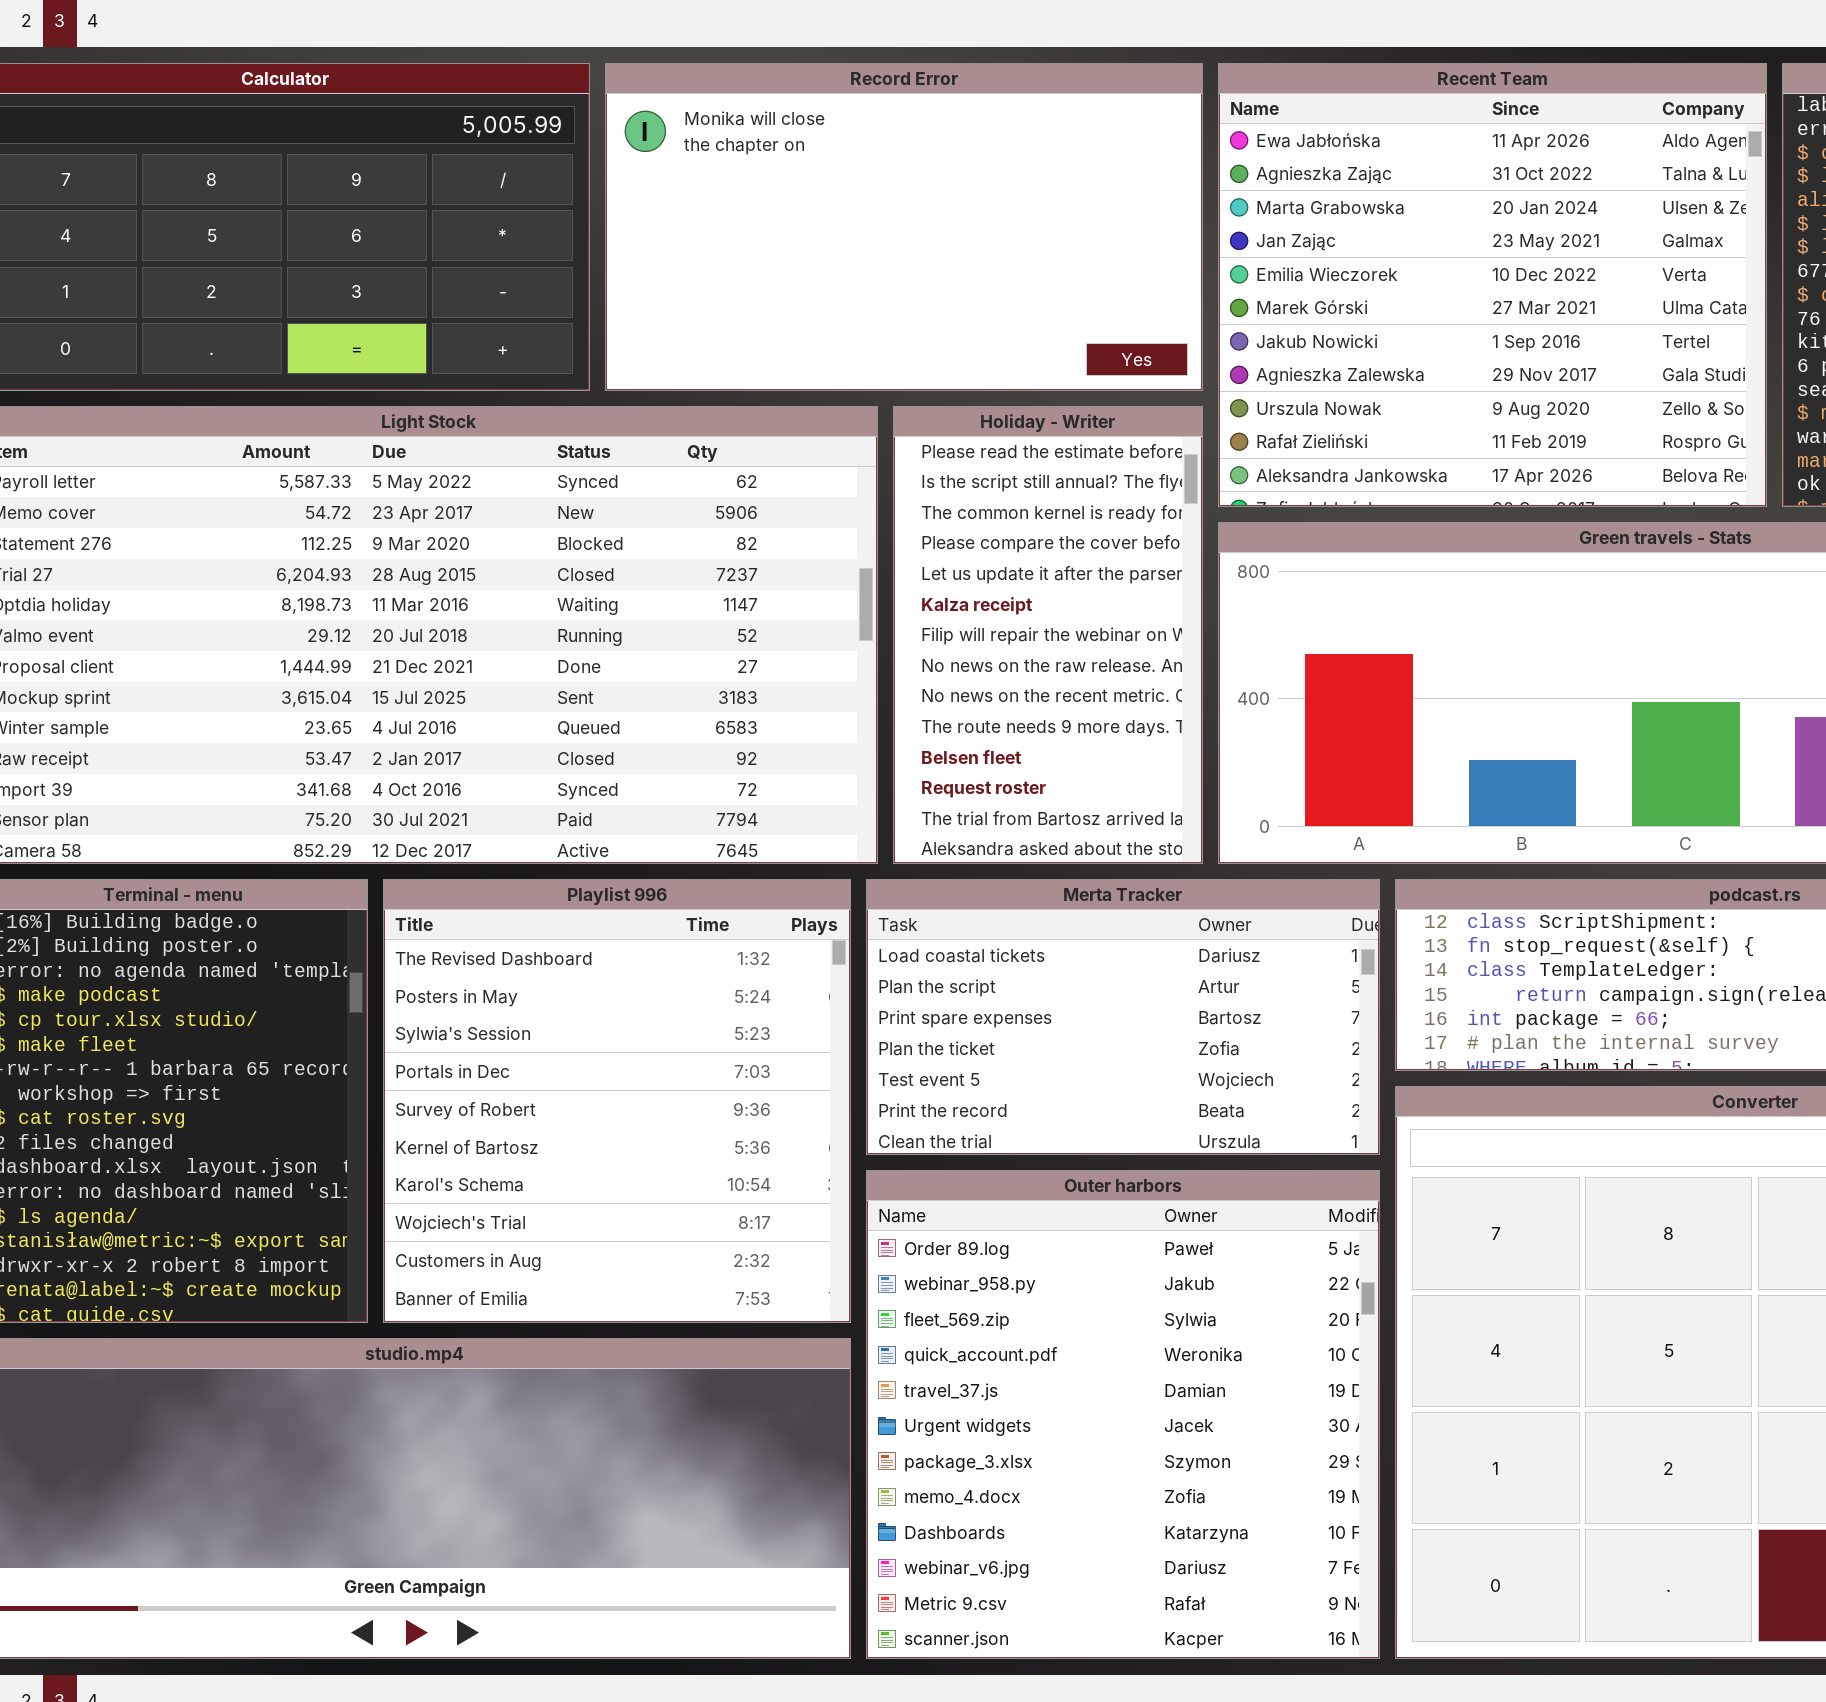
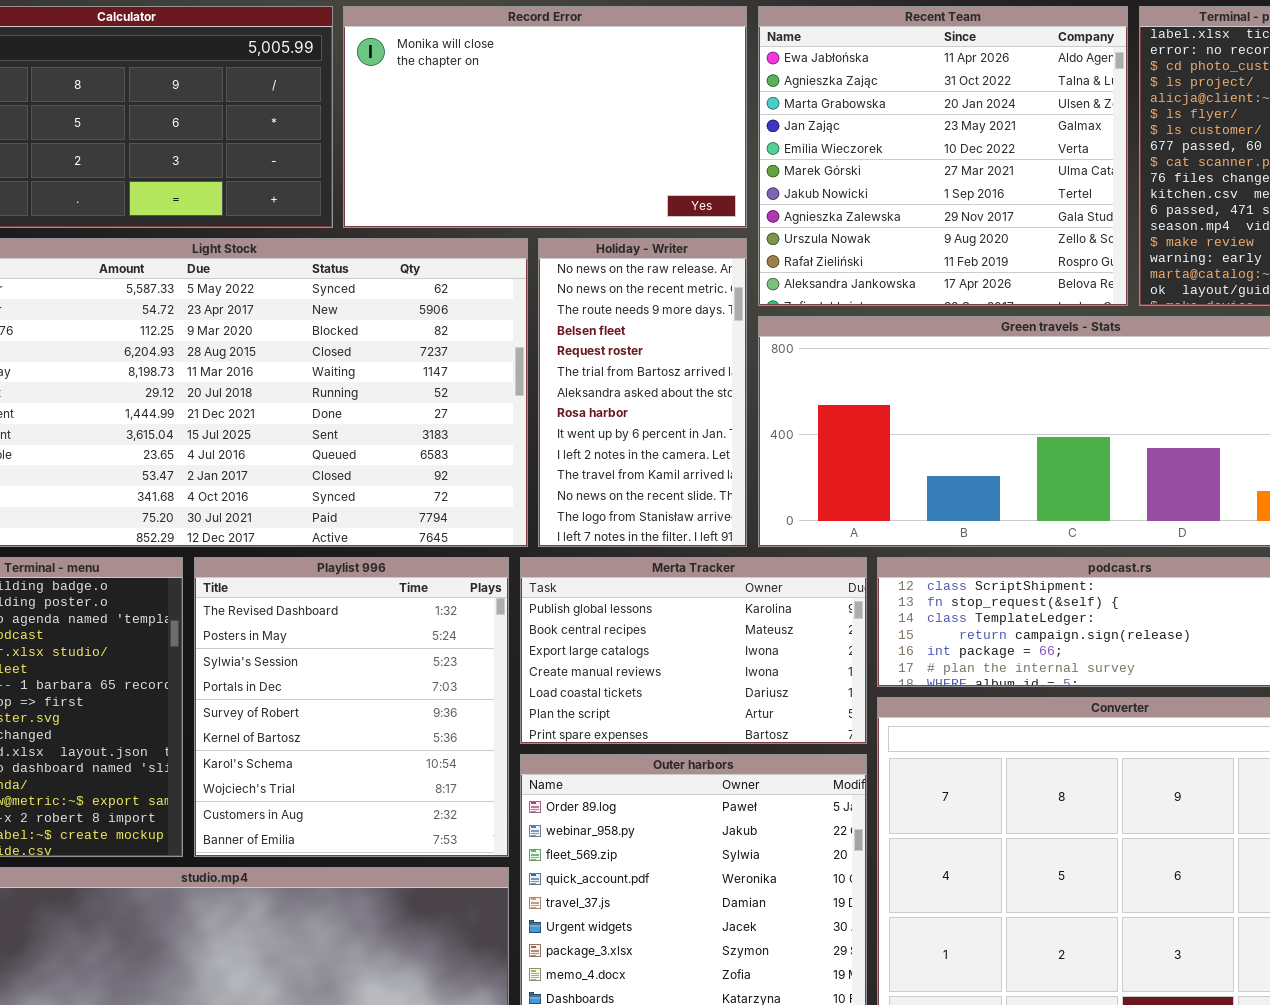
Holiday - Writer: [893,406,1203,864] -> [538,238,747,547], scrolled down 7 rows
Merta Tracker: [866,879,1380,1155] -> [520,557,867,744], scrolled up 4 rows

